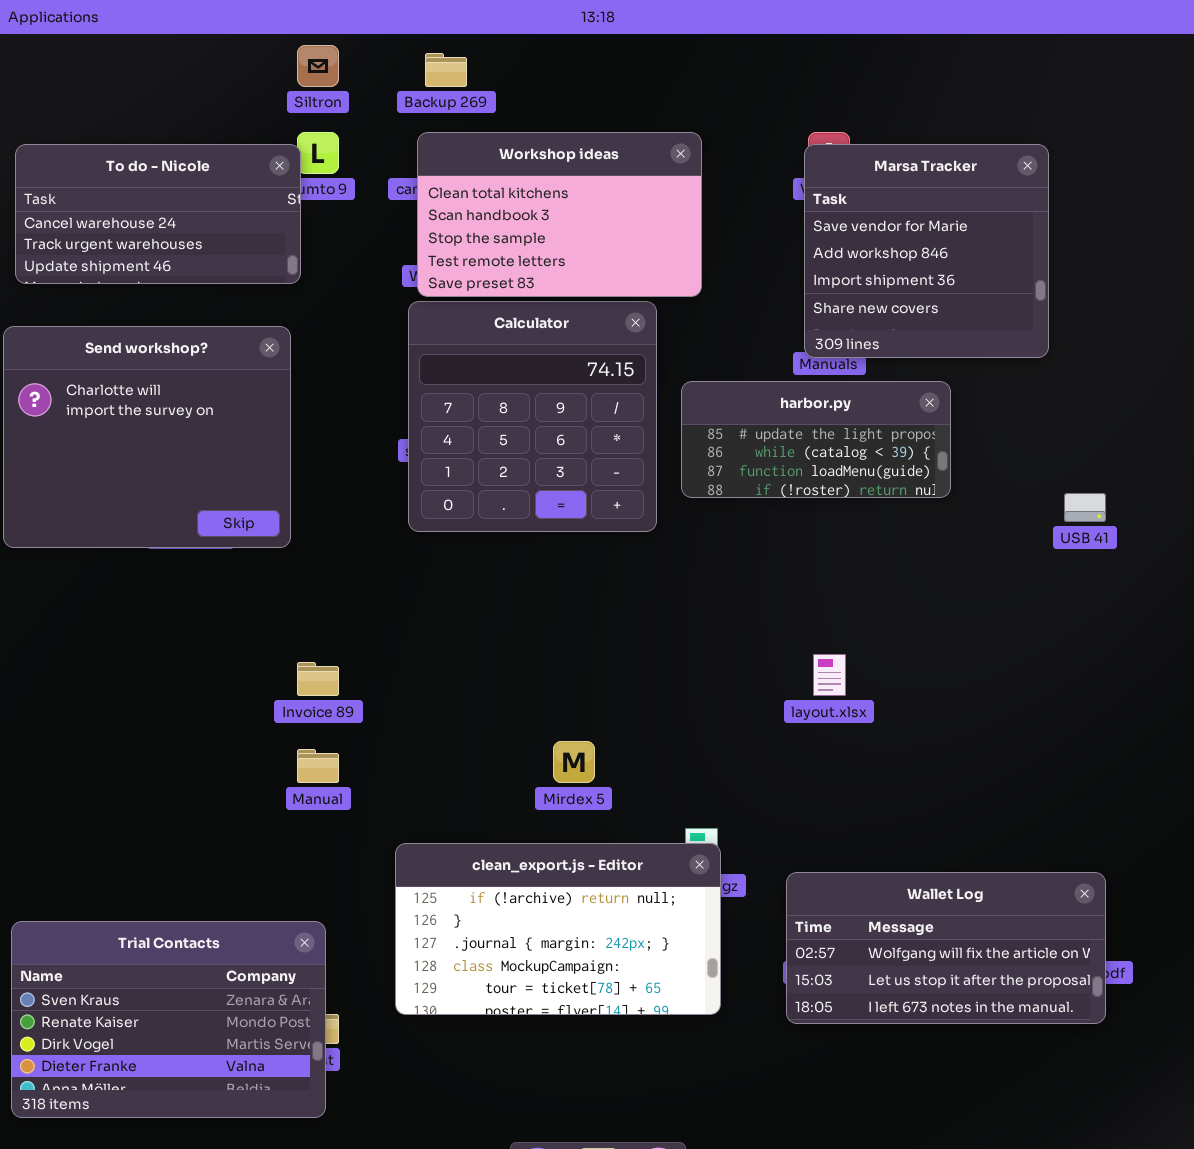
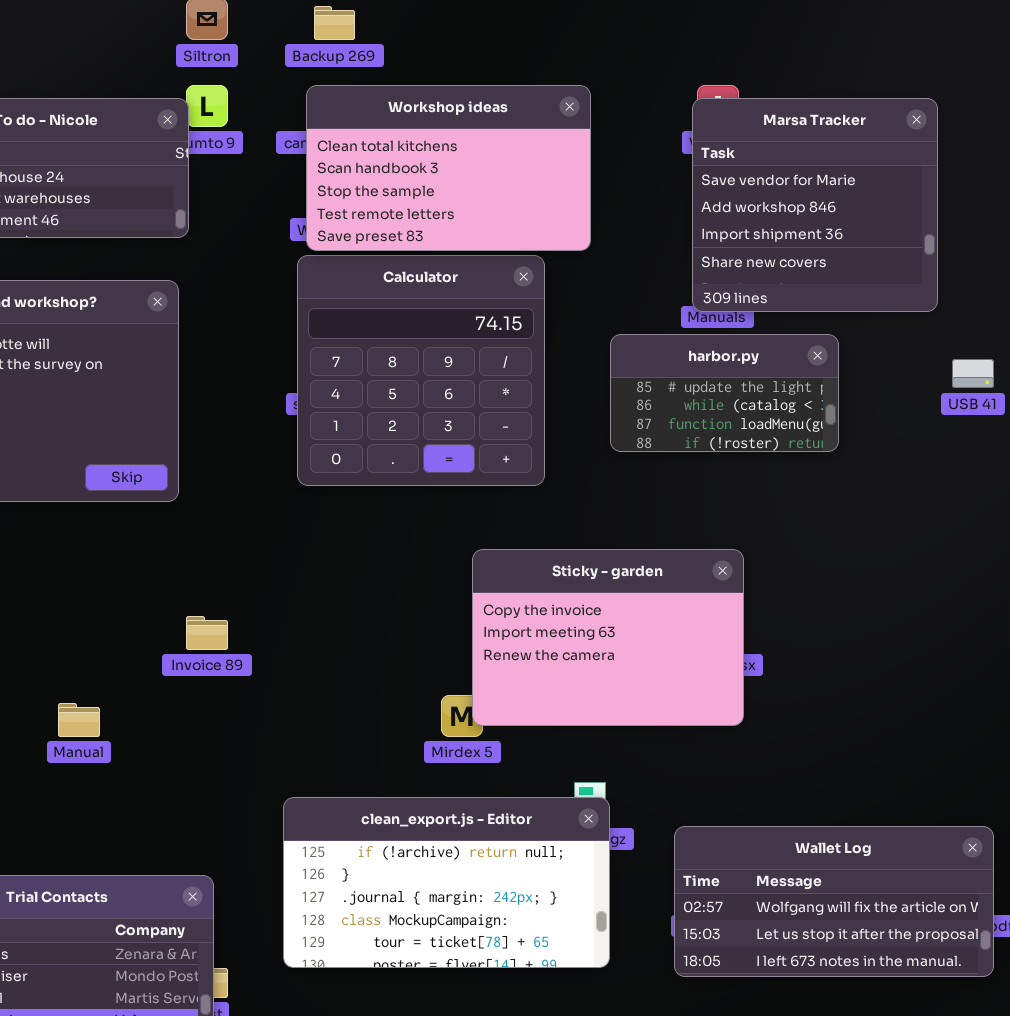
harbor.py: [681,381,951,498] -> [610,334,839,452], resized
USB 41: [1064,493,1106,522] -> [952,359,994,388], moved
Sticky - garden: none -> [472,549,744,726], opened
Manual: [297,749,339,783] -> [58,703,100,737], moved

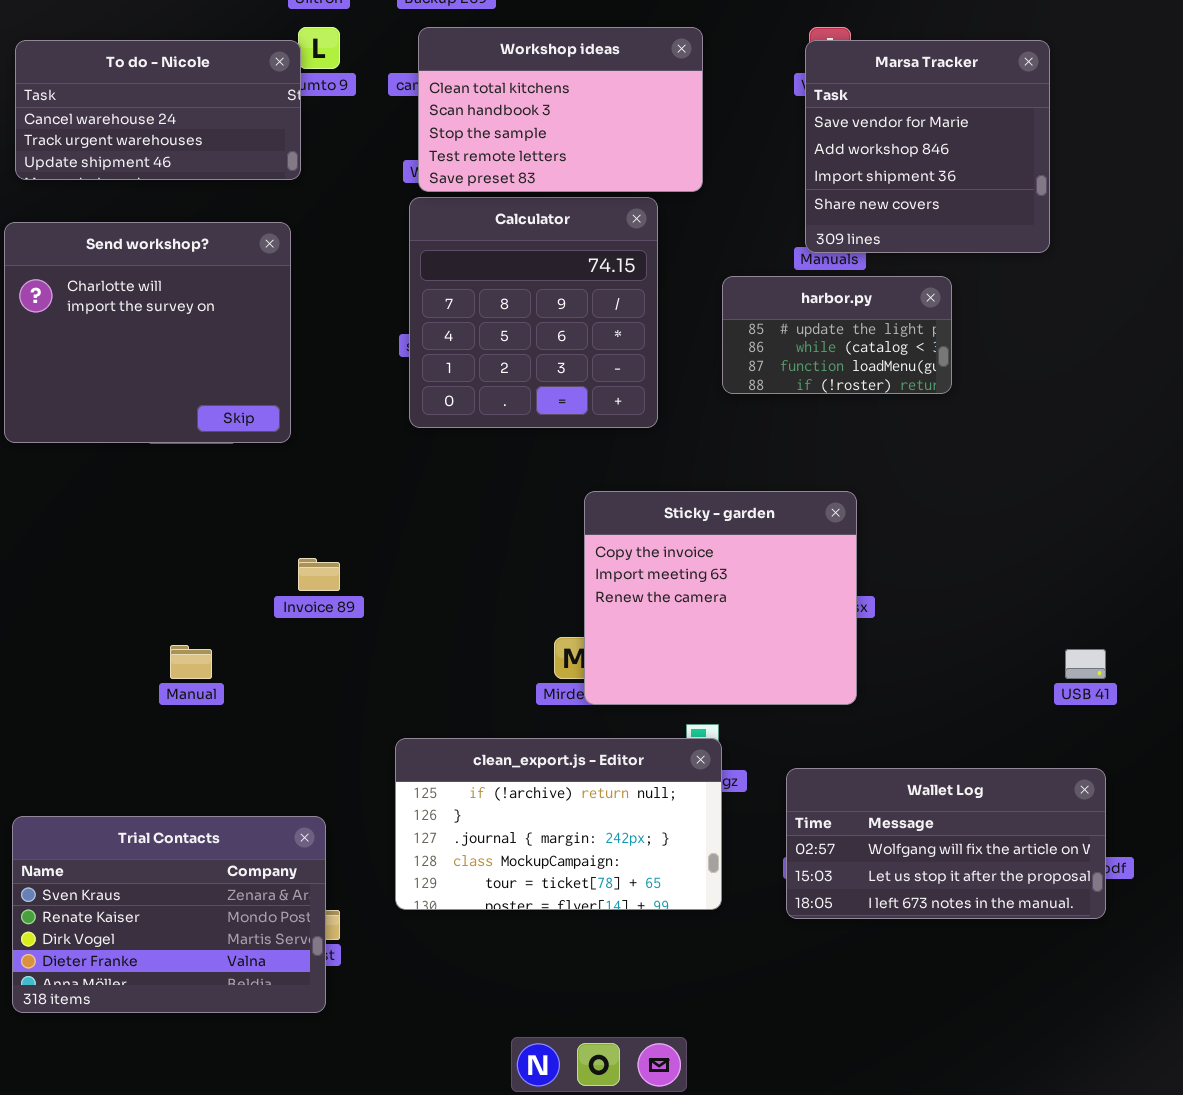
USB 41: [952,359,994,388] -> [1065,649,1106,679], moved
Sticky - garden: [472,549,744,726] -> [584,491,857,705], resized

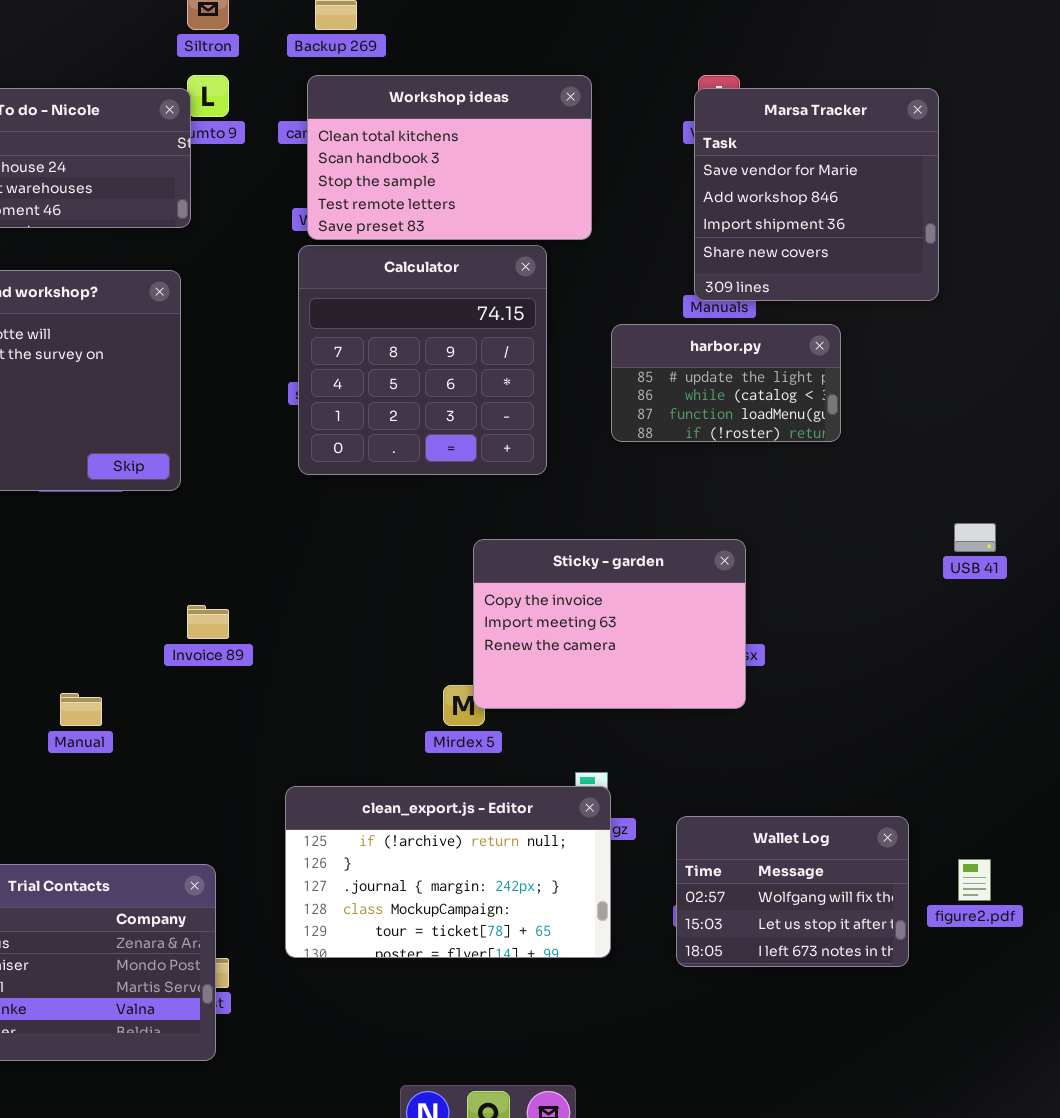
Sticky - garden: [584,491,857,705] -> [473,539,746,709], resized
USB 41: [1065,649,1106,679] -> [954,523,996,552], moved
Wallet Log: [786,768,1106,919] -> [676,816,909,967], resized

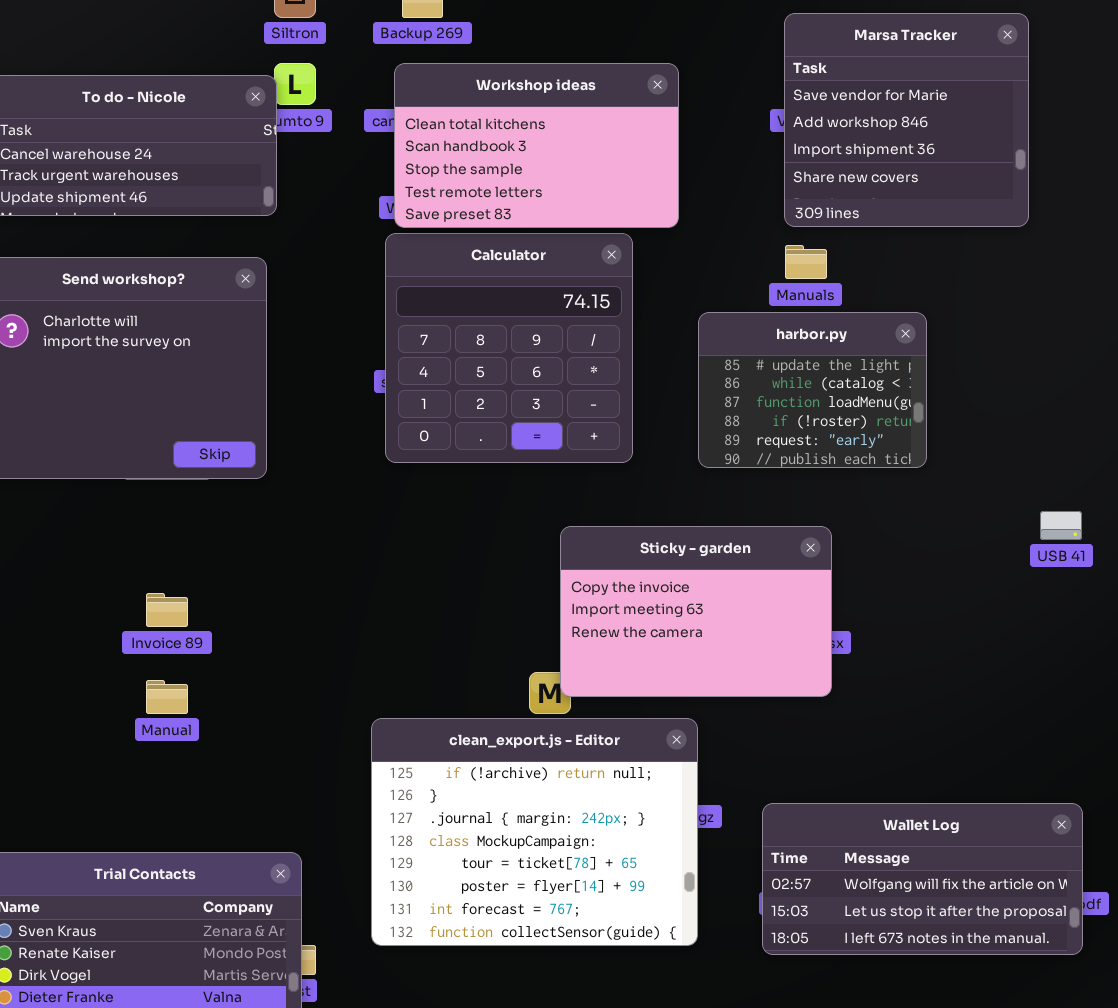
Marsa Tracker: [694,88,939,301] -> [784,13,1029,227], moved
harbor.py: [611,324,841,442] -> [698,312,927,468], resized
Invoice 89: [187,605,229,639] -> [146,593,188,627], moved
clean_export.js - Editor: [285,786,611,958] -> [371,718,698,946], resized
Wallet Log: [676,816,909,967] -> [762,803,1083,955], resized

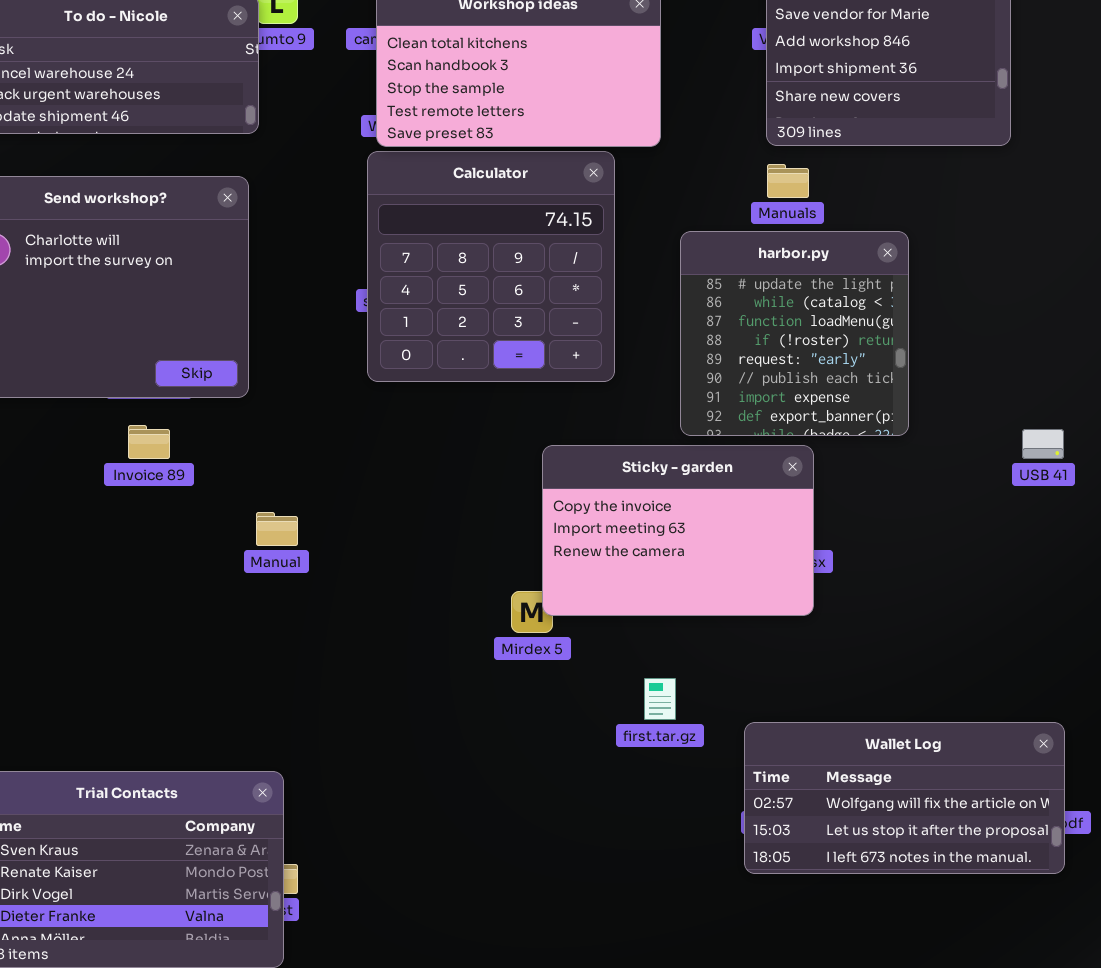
harbor.py: [698,312,927,468] -> [680,231,909,436], resized
Invoice 89: [146,593,188,627] -> [128,425,170,459], moved
Manual: [146,680,188,714] -> [256,512,298,546], moved
clean_export.js - Editor: [371,718,698,946] -> none, closed

